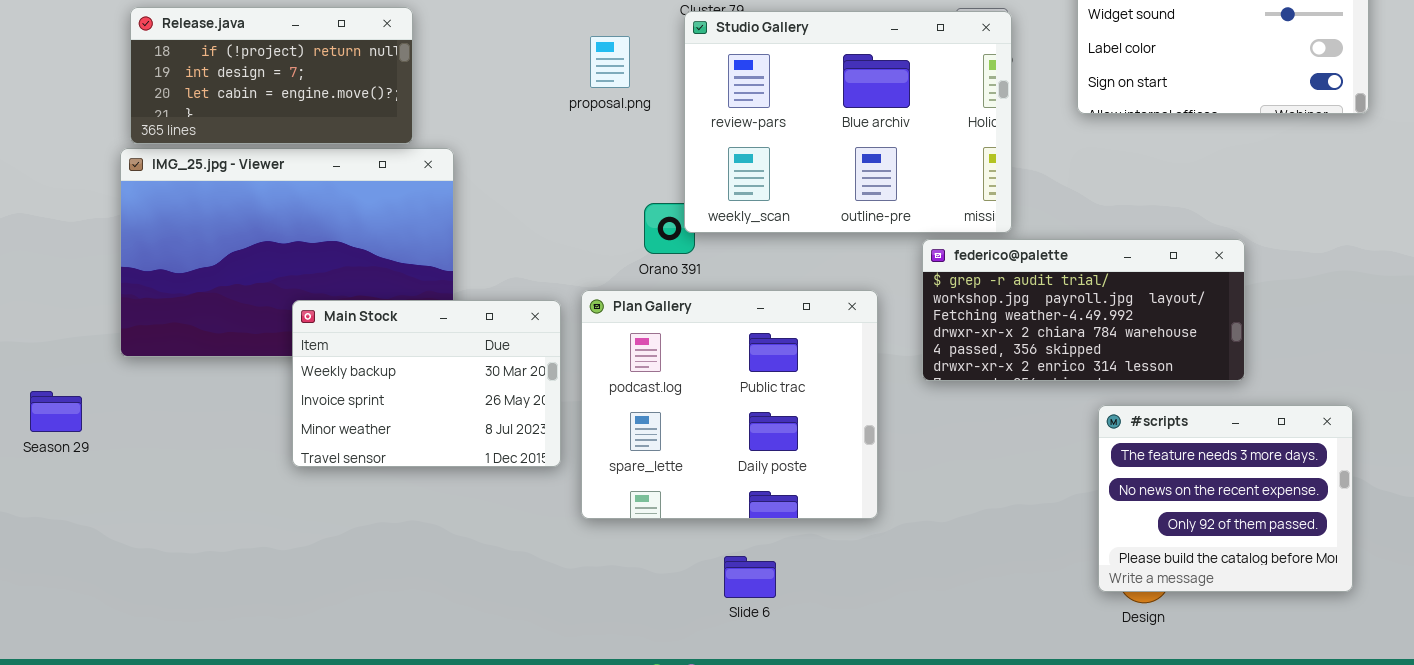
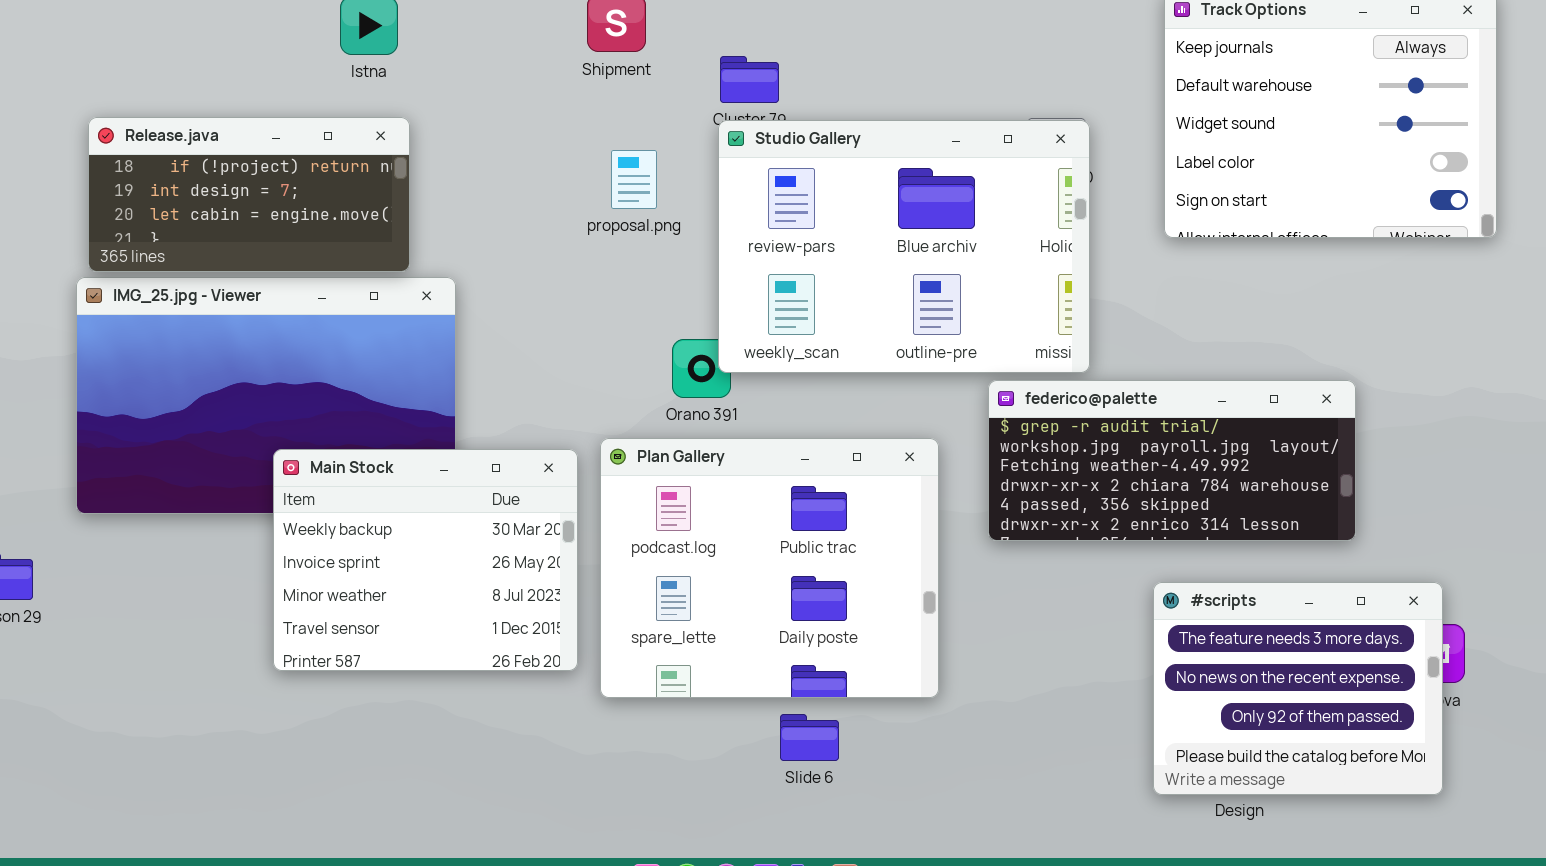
Main Stock: [292,300,561,467] -> [273,449,578,671], resized
#scripts: [1098,405,1353,592] -> [1153,582,1443,795], moved
Slide 6: [724,556,776,598] -> [780,714,839,761], moved

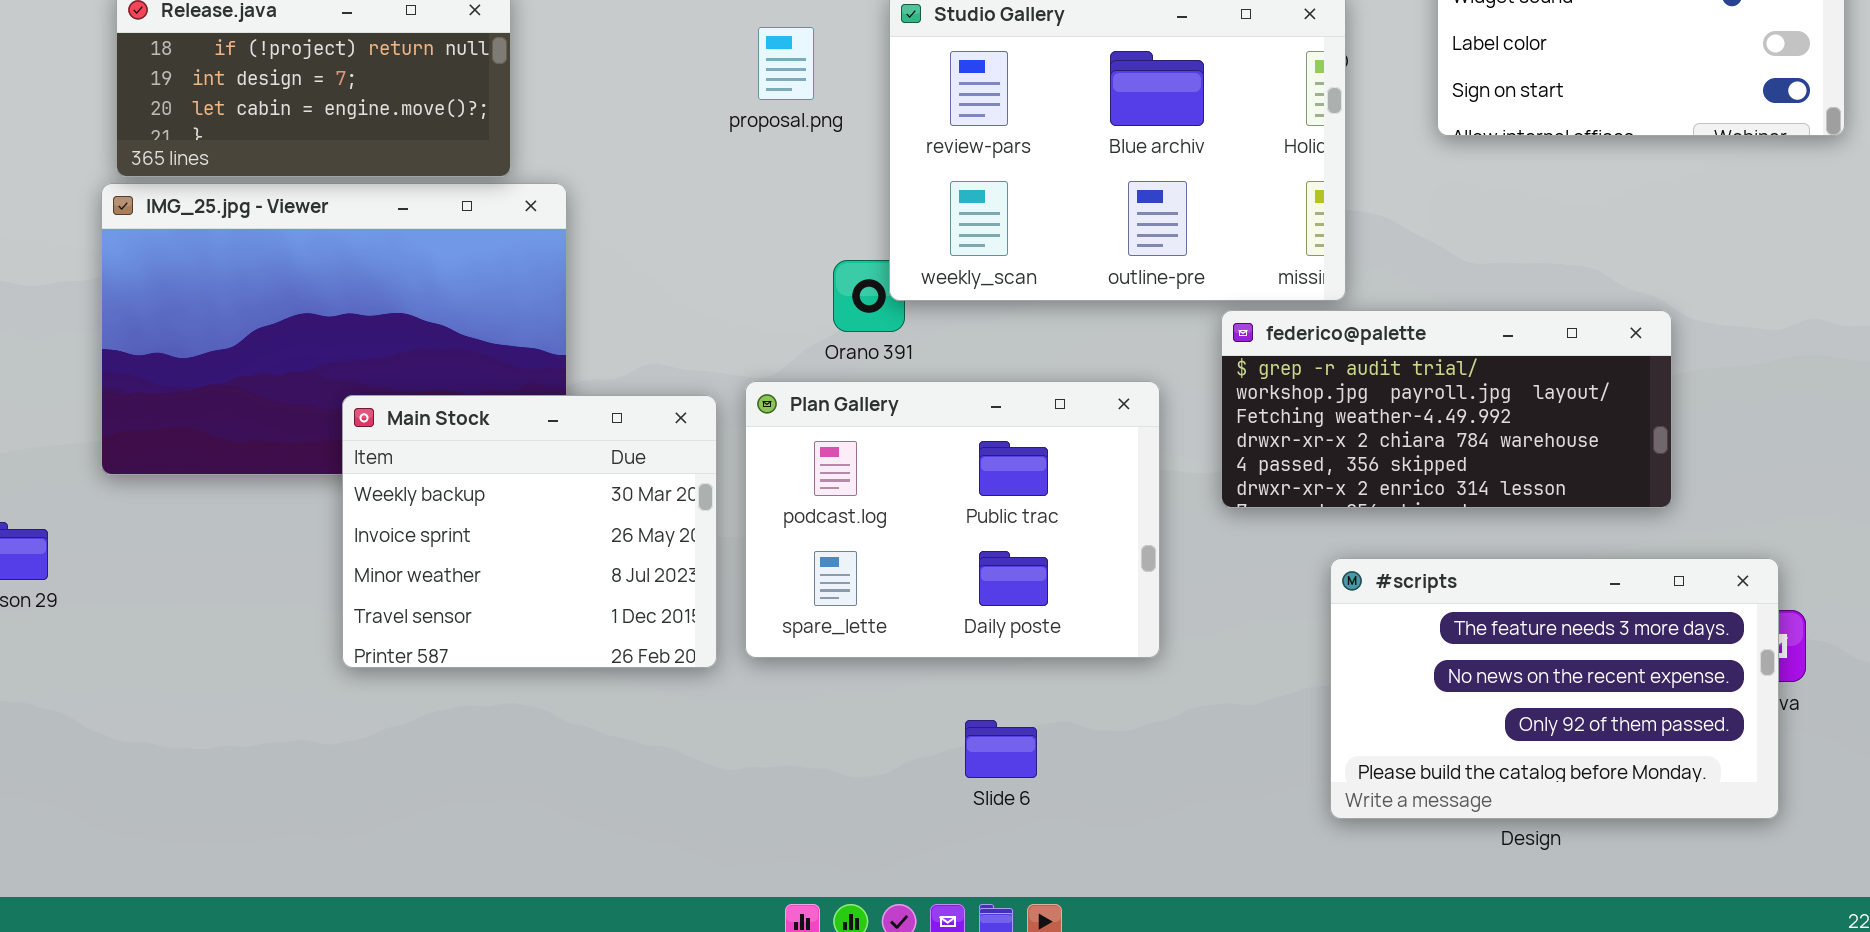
Plan Gallery: [600,438,939,698] -> [745,381,1160,658], resized
#scripts: [1153,582,1443,795] -> [1330,558,1779,819], resized

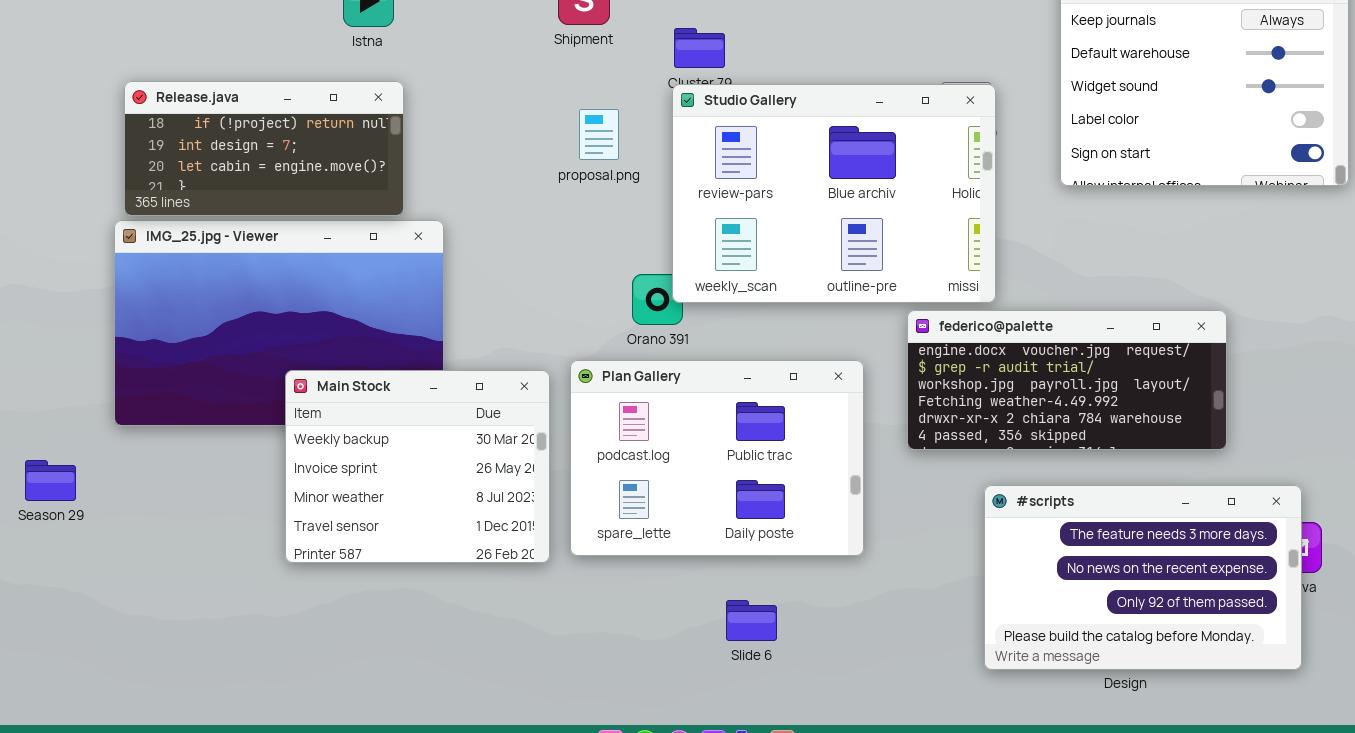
federico@palette: [1221,310,1672,508] -> [907,310,1227,450], scrolled up 1 row

